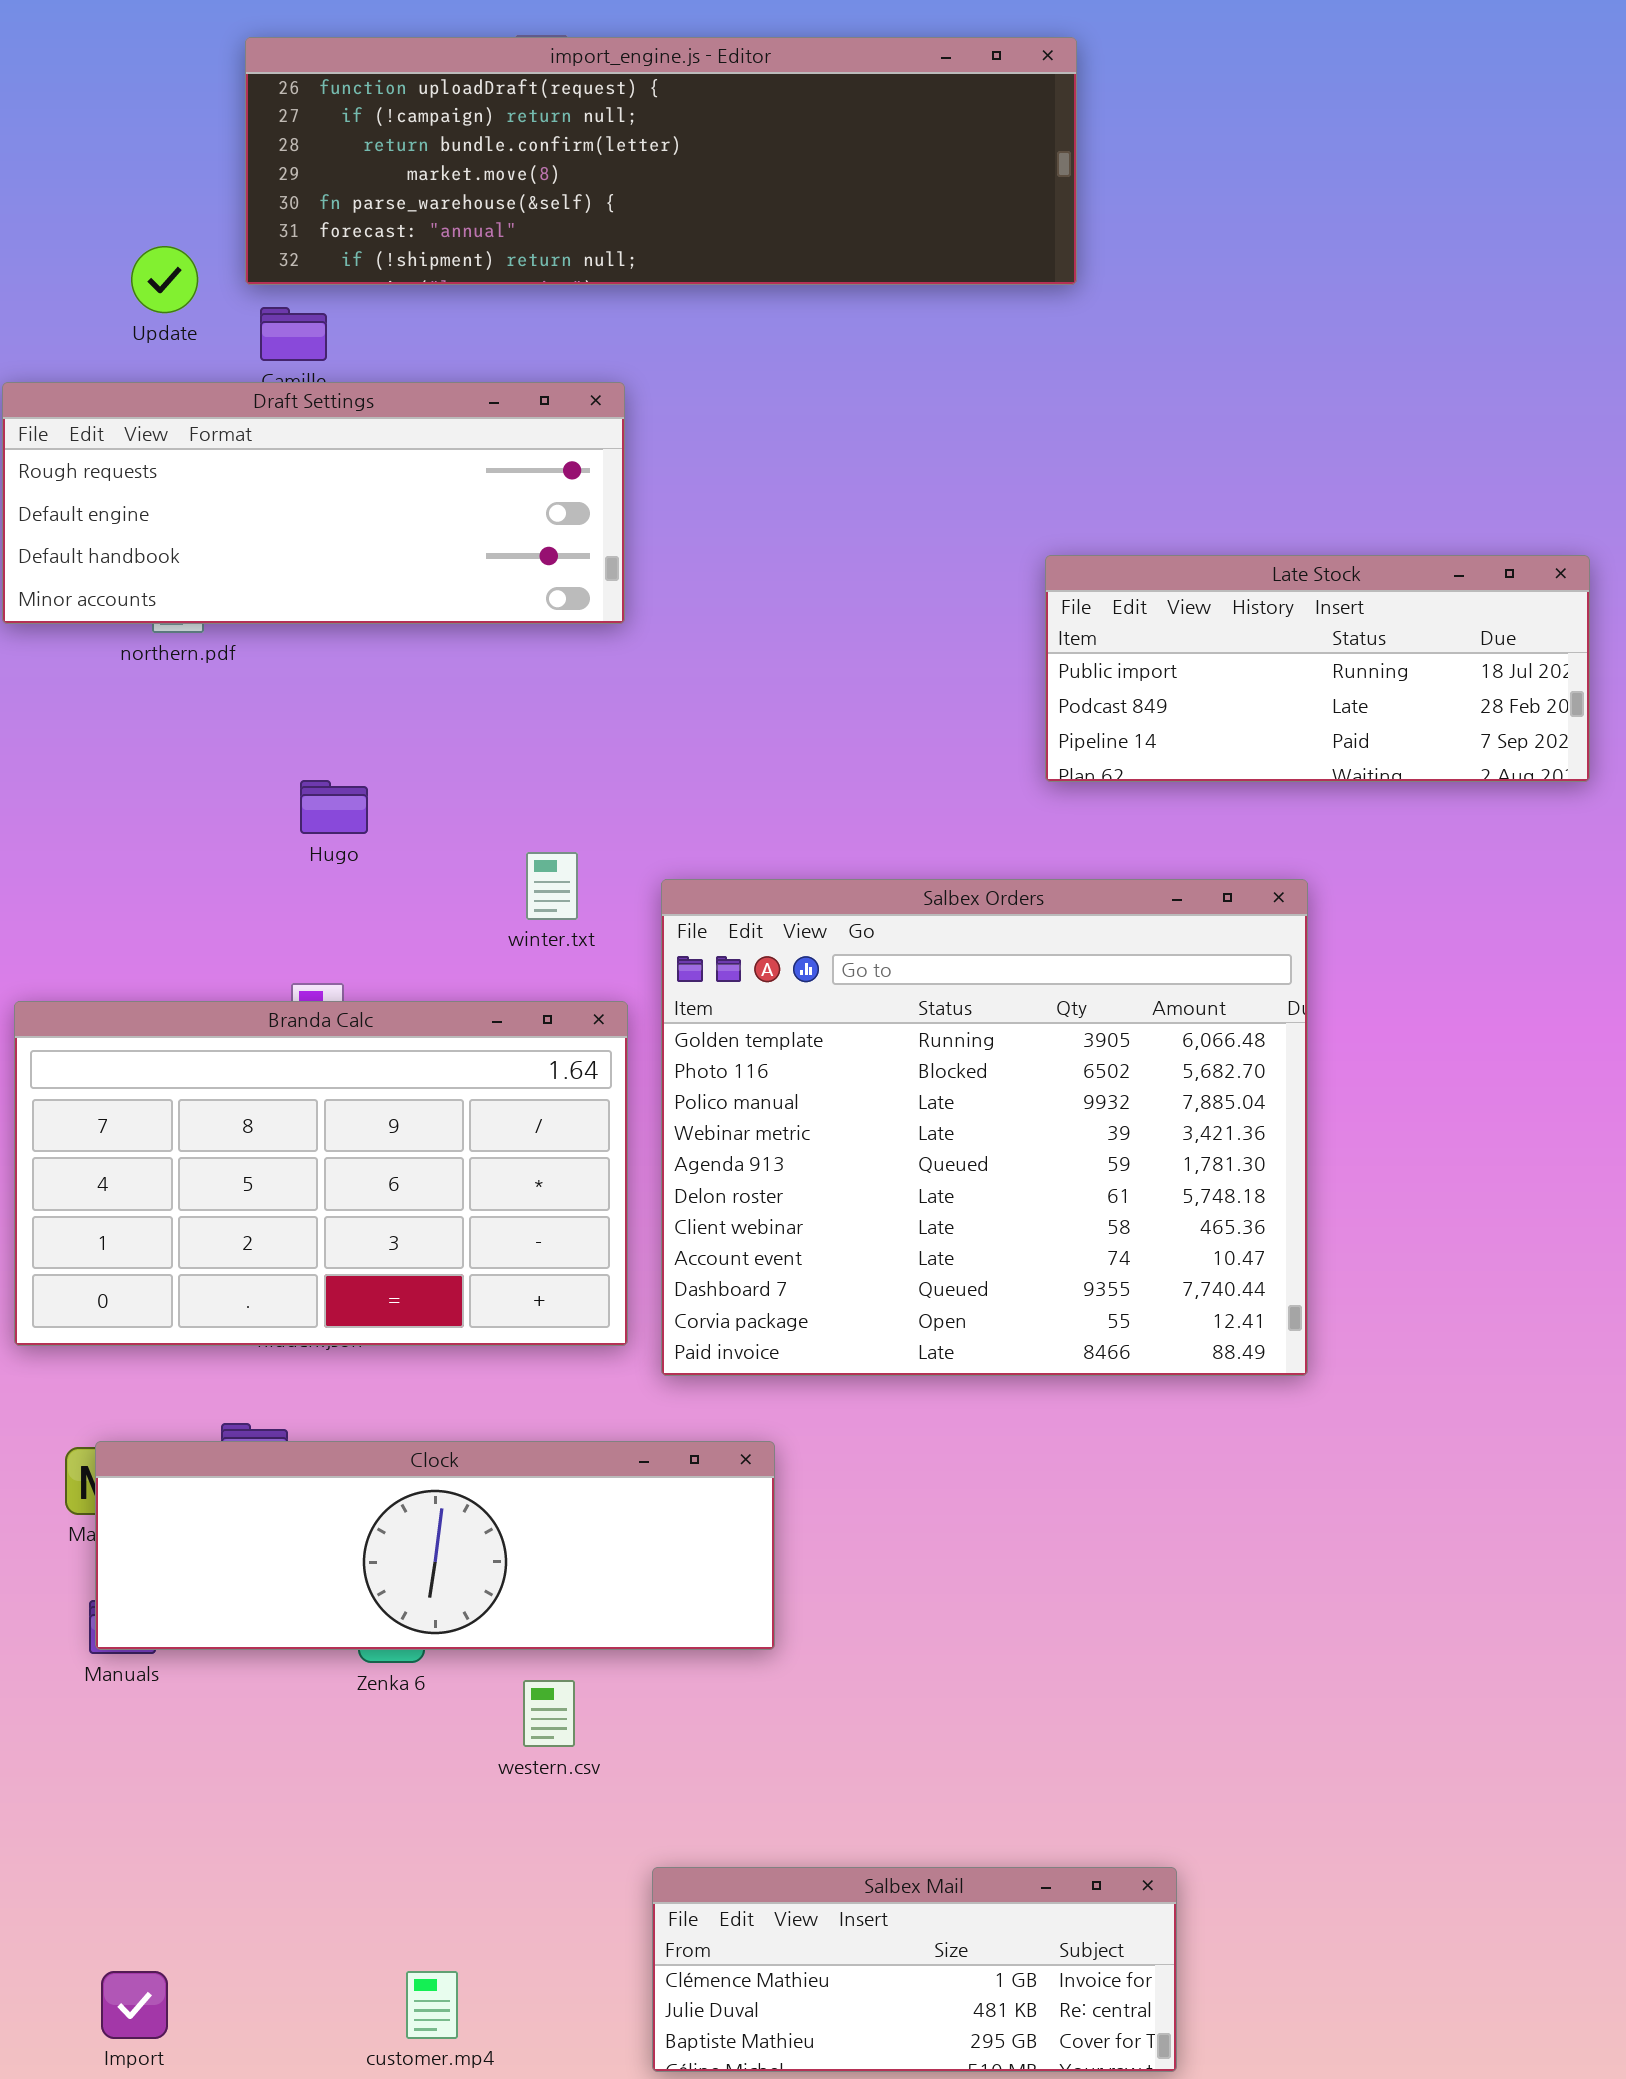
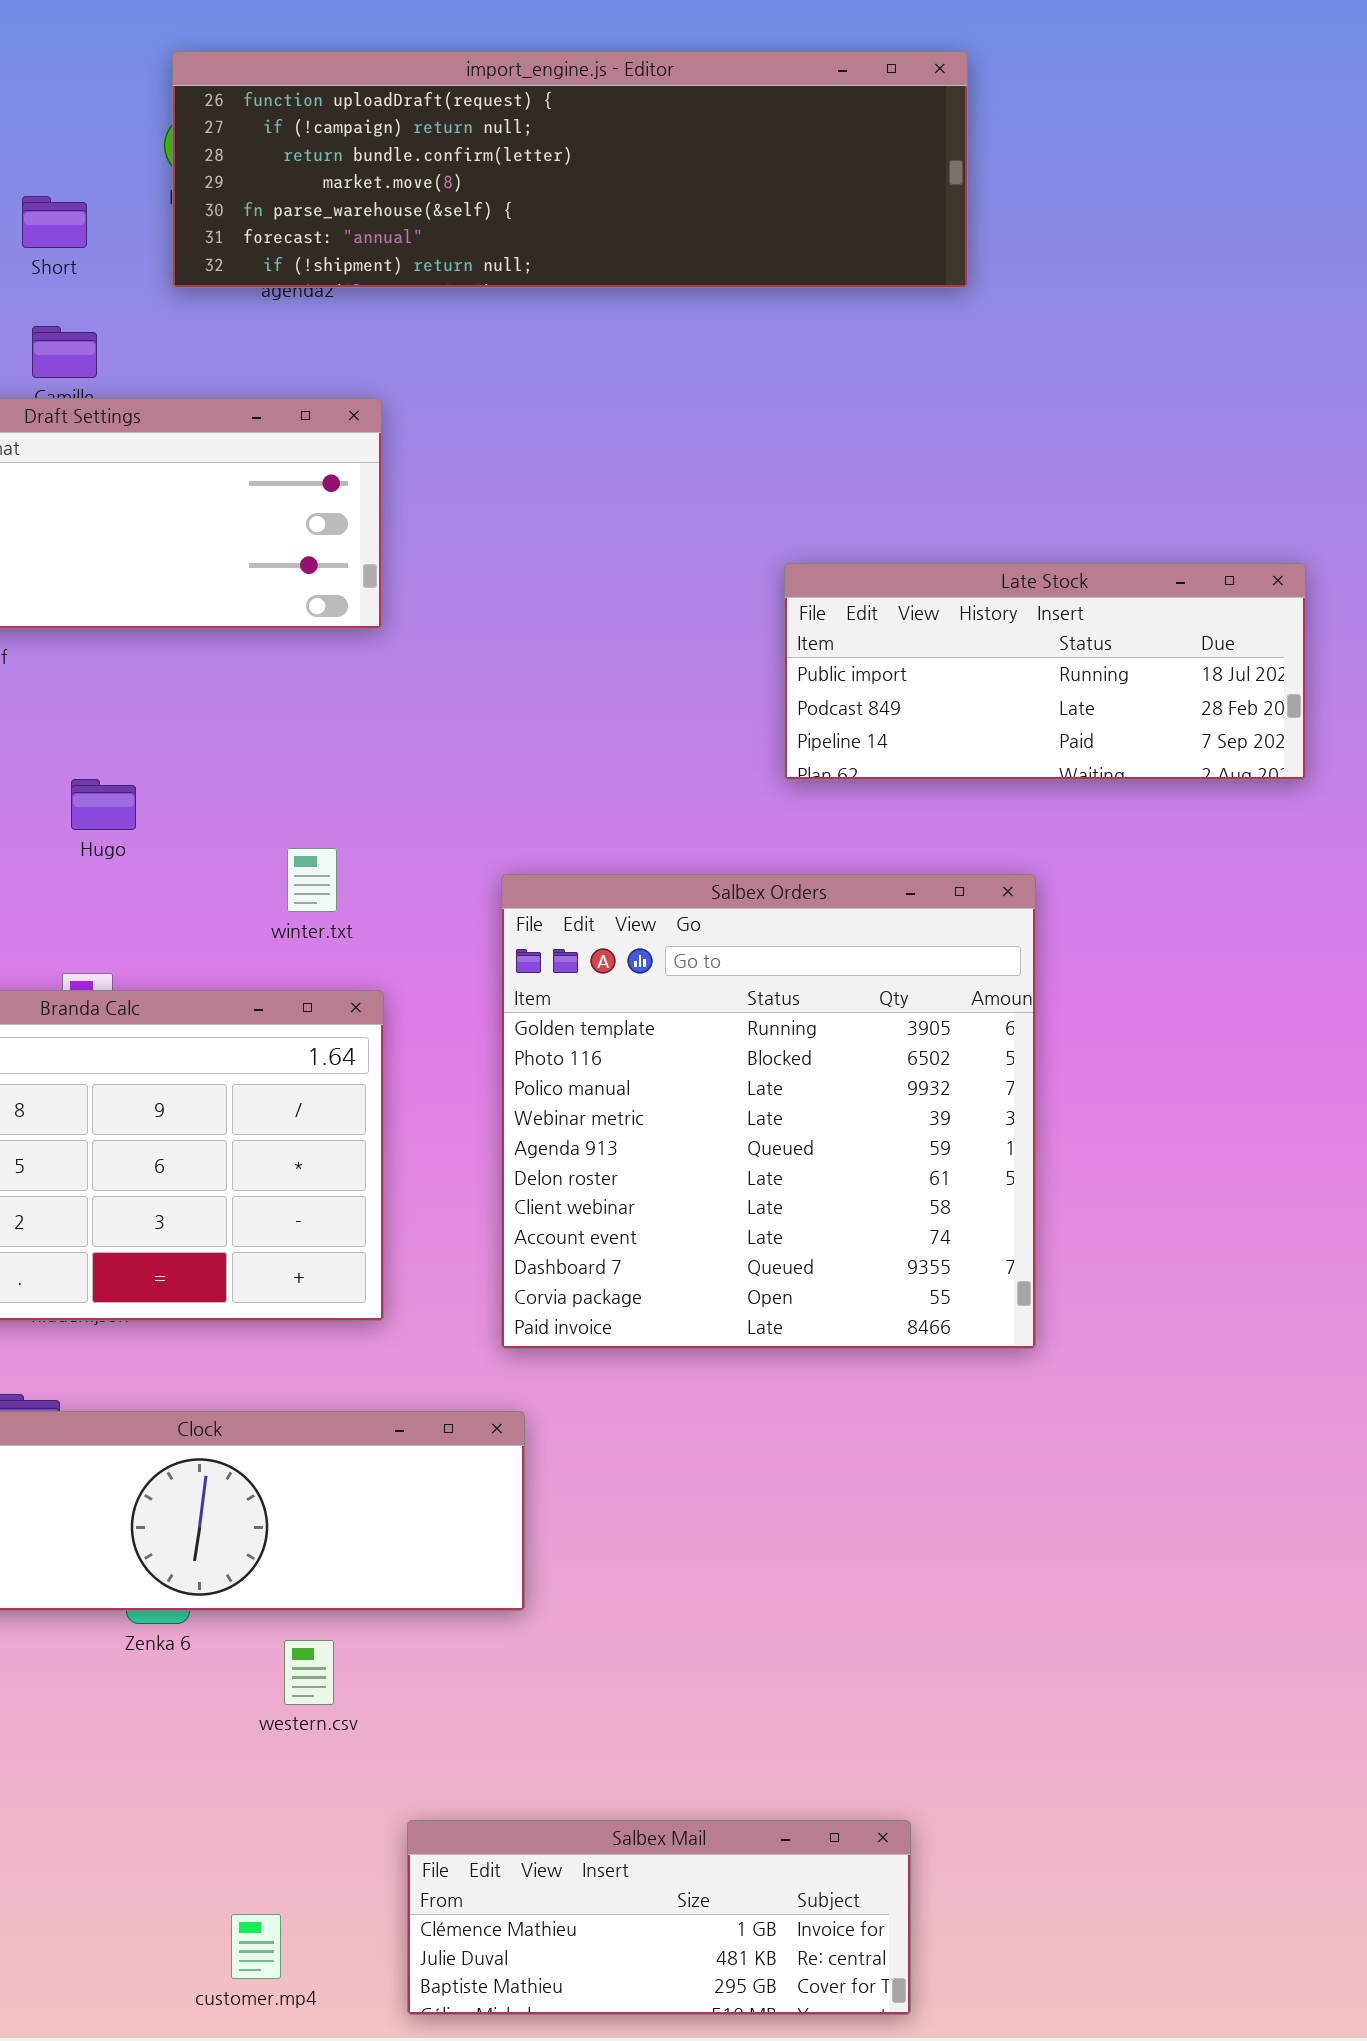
import_engine.js - Editor: [245,37,1077,285] -> [172,51,968,288], moved
Salbex Orders: [661,879,1308,1376] -> [501,874,1036,1349], resized
customer.mp4: [406,1971,458,2039] -> [231,1914,281,1979], moved

